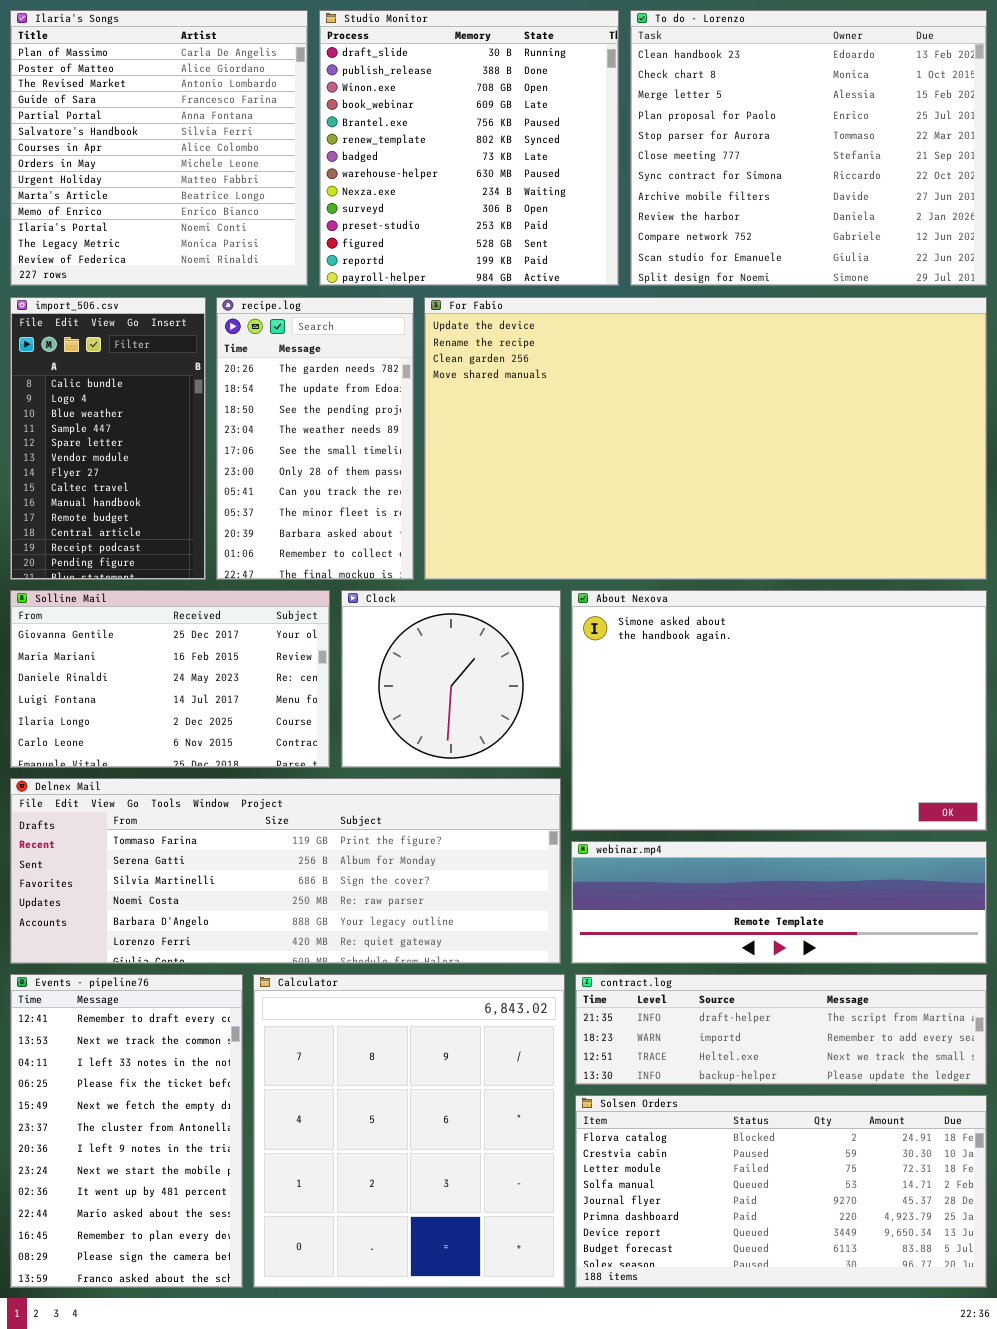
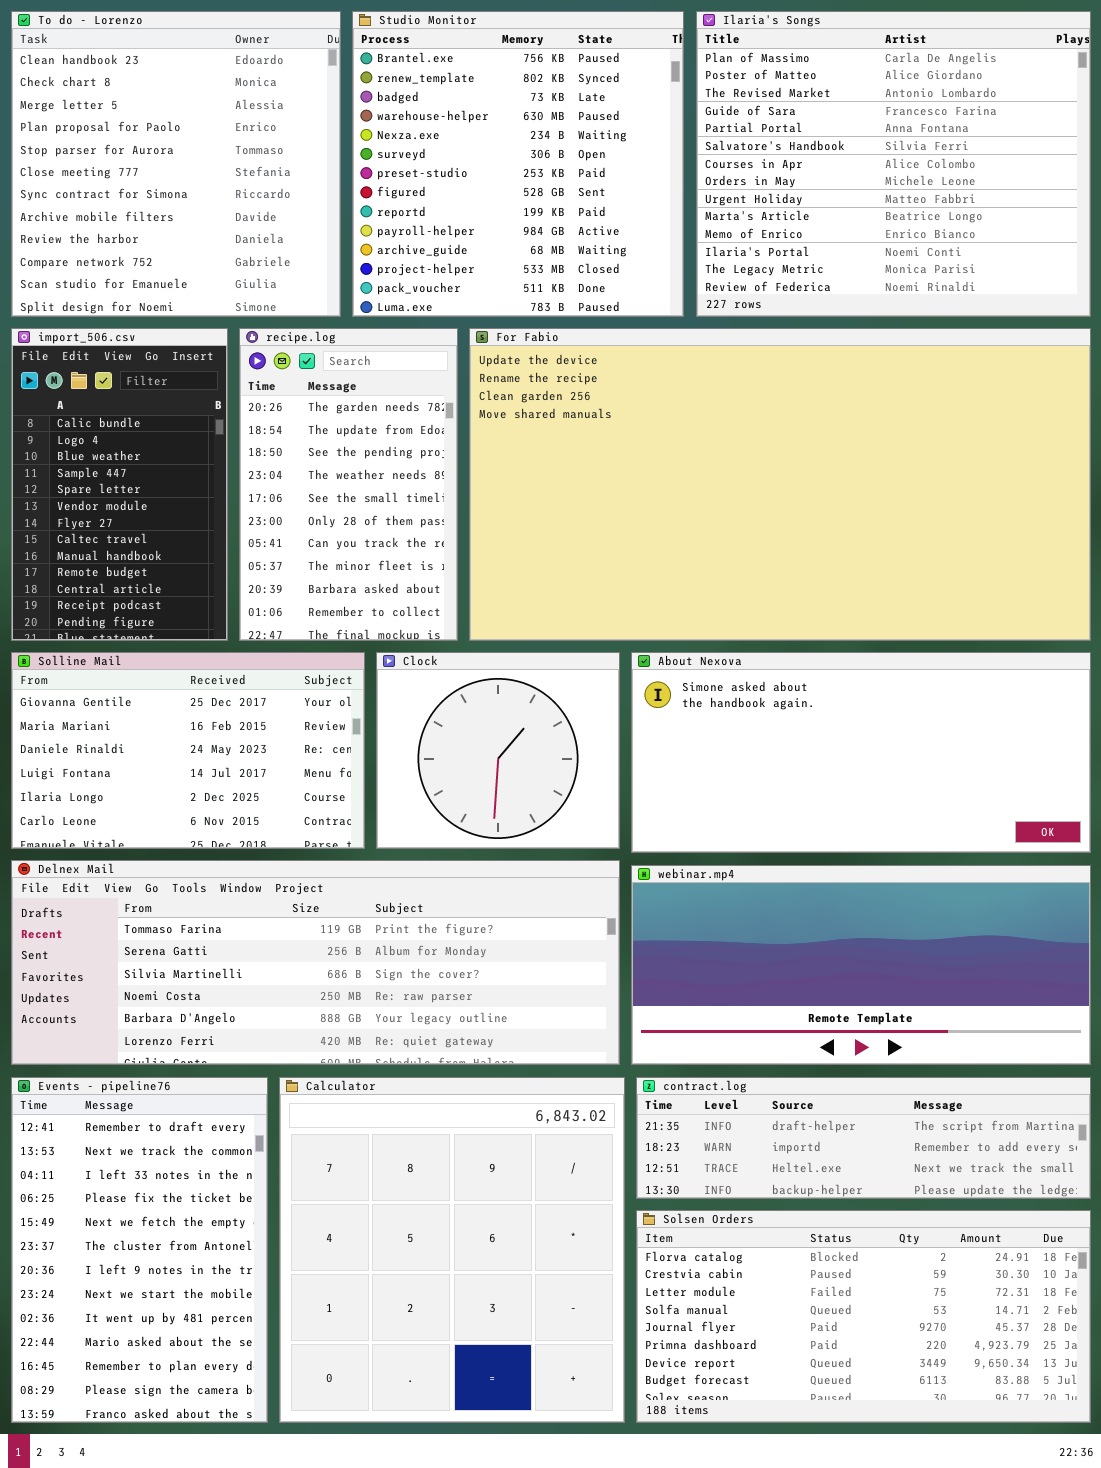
Ilaria's Songs: [10,10,308,286] -> [696,11,1091,317], moved, resized
Studio Monitor: [319,10,619,286] -> [352,11,684,317], scrolled down 4 rows
To do - Lorenzo: [630,10,987,286] -> [11,11,341,317], moved, resized
About Nexova: [571,590,987,831] -> [631,652,1091,853], resized
webinar.mp4: [571,841,987,964] -> [631,865,1091,1065], resized

